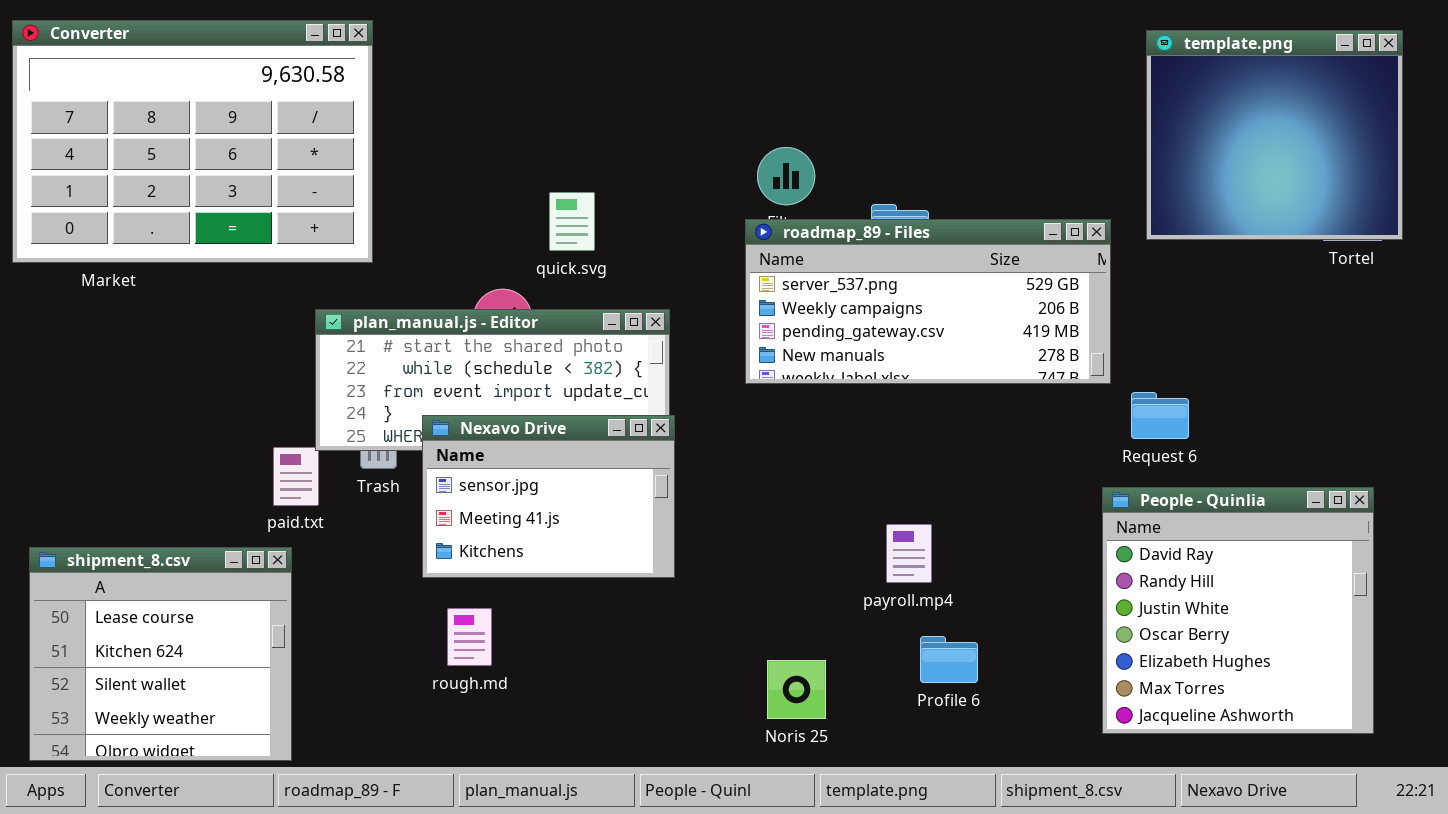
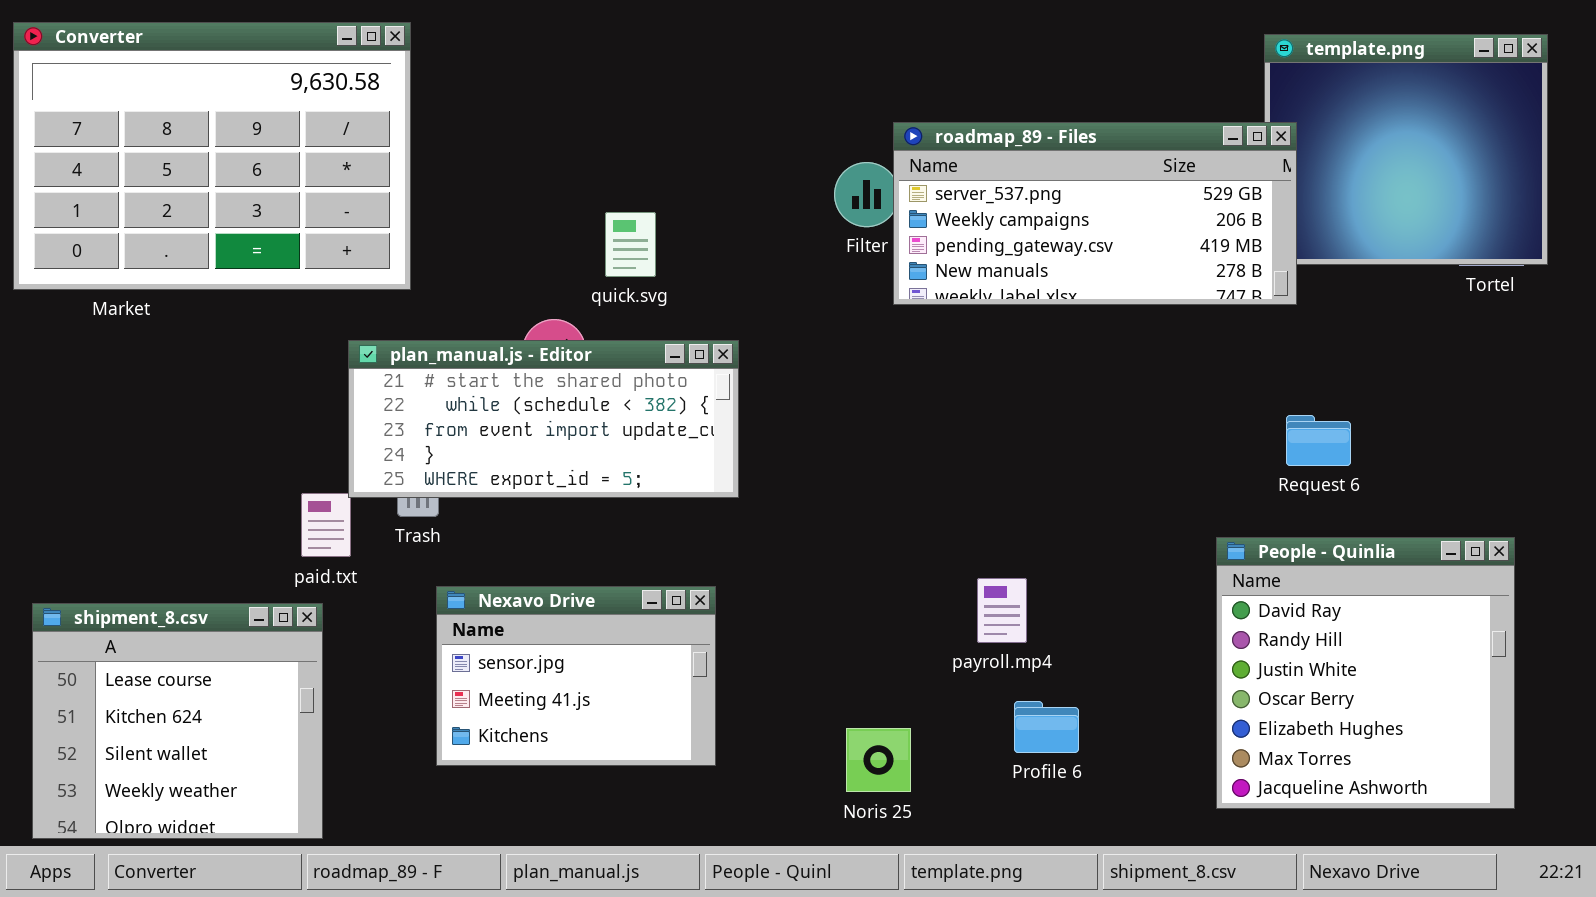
roadmap_89 - Files: [745,219,1111,384] -> [893,122,1297,305], moved
Request 6: [1131,392,1189,439] -> [1286,415,1351,466], moved
Nexavo Drive: [422,415,675,578] -> [436,586,716,766], moved

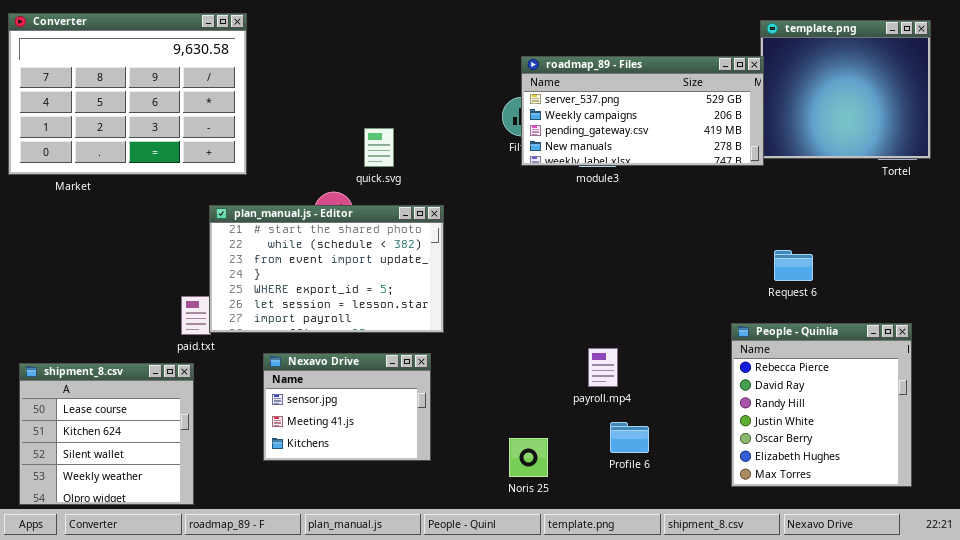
roadmap_89 - Files: [893,122,1297,305] -> [521,56,764,166], moved
plan_manual.js - Editor: [348,340,739,498] -> [209,205,444,333], resized
People - Quinlia: [1216,537,1515,809] -> [731,323,912,487], scrolled up 1 row

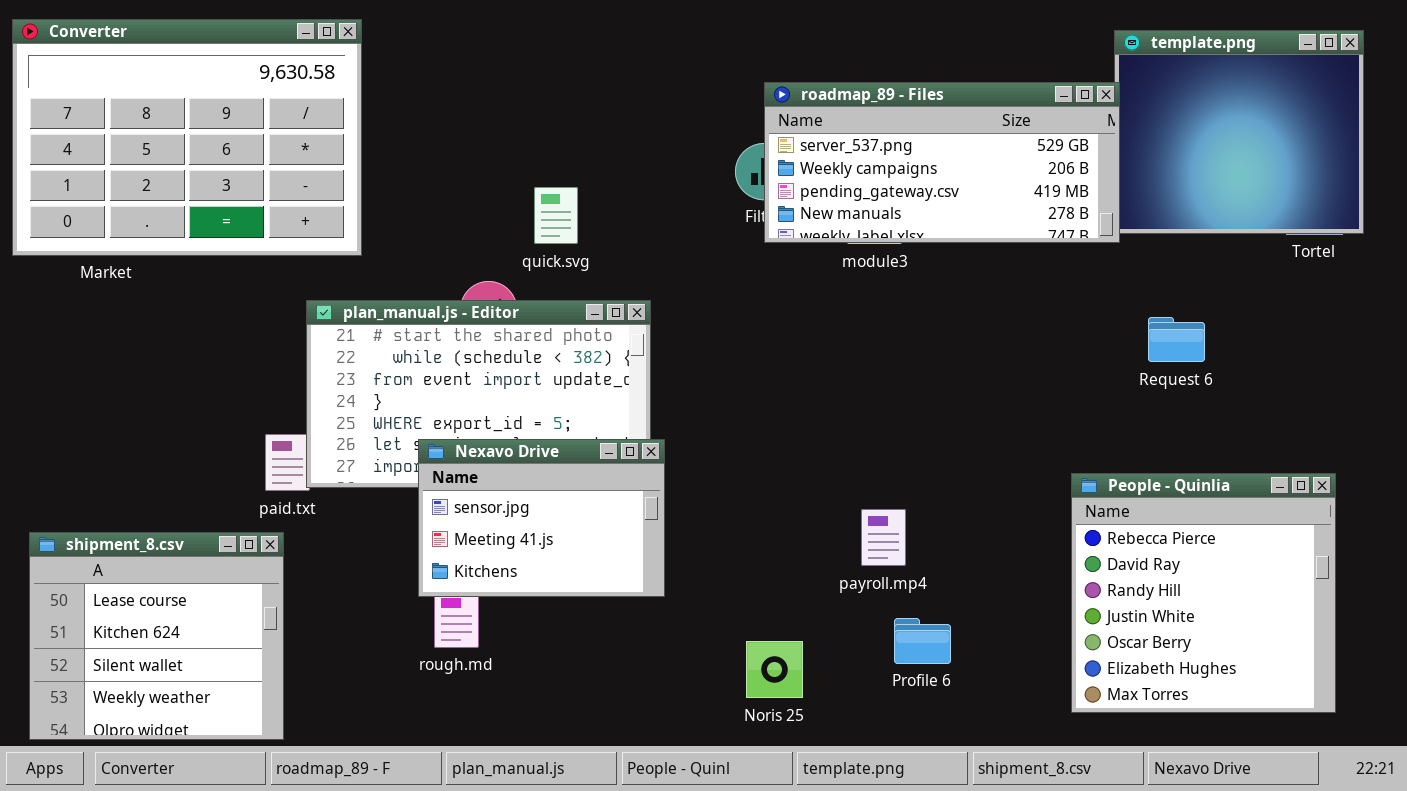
Request 6: [774,250,813,281] -> [1148,317,1205,362], moved
Nexavo Drive: [263,353,431,461] -> [418,439,665,597], moved

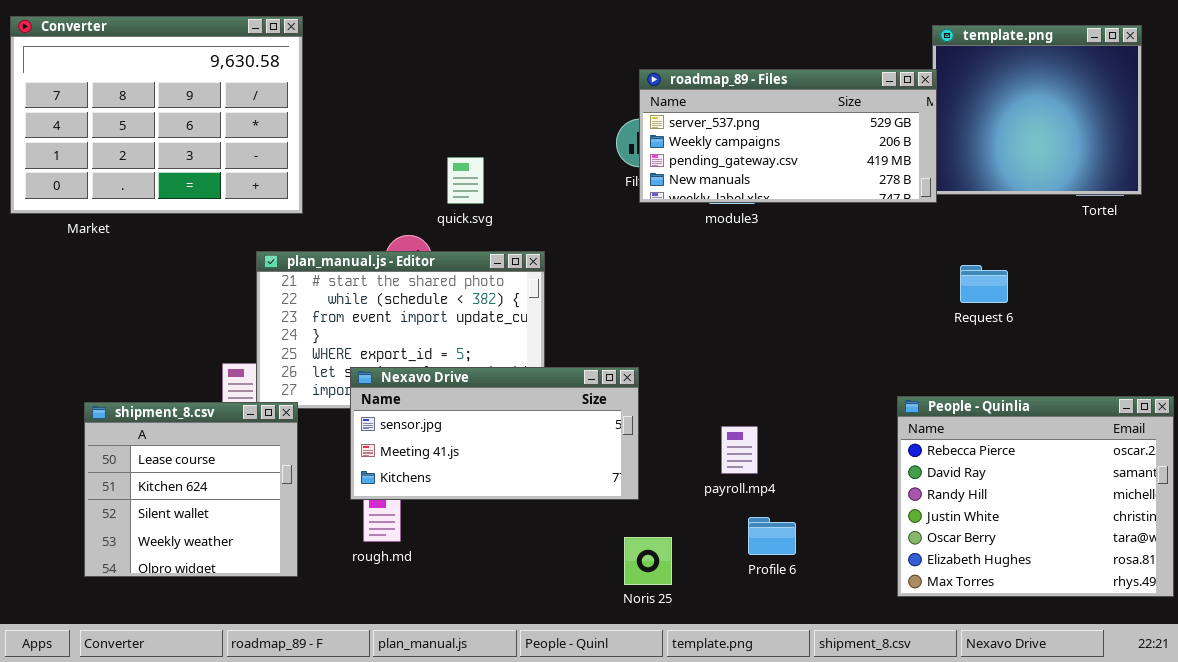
Nexavo Drive: [418,439,665,597] -> [350,367,639,500], resized
People - Quinlia: [1071,473,1336,713] -> [897,396,1174,597], resized
shipment_8.csv: [29,532,284,740] -> [84,402,298,577], moved

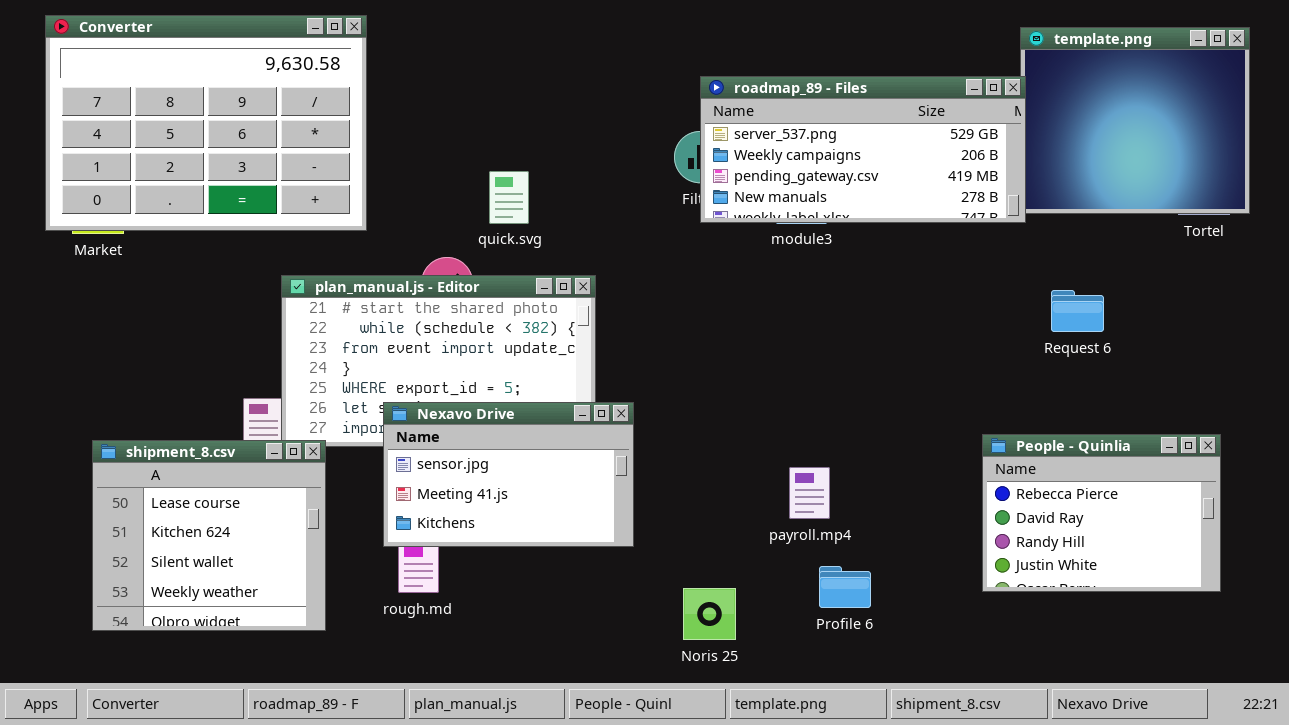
Converter: [10,16,303,214] -> [45,15,367,231], moved
Nexavo Drive: [350,367,639,500] -> [383,402,634,547], resized
People - Quinlia: [897,396,1174,597] -> [982,434,1221,592], resized

